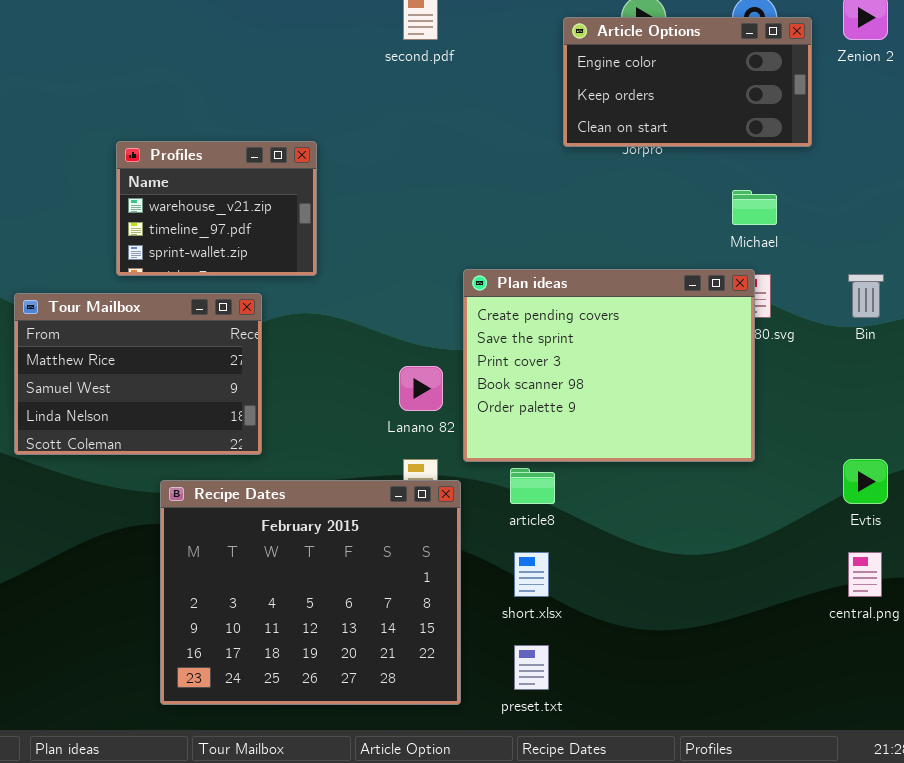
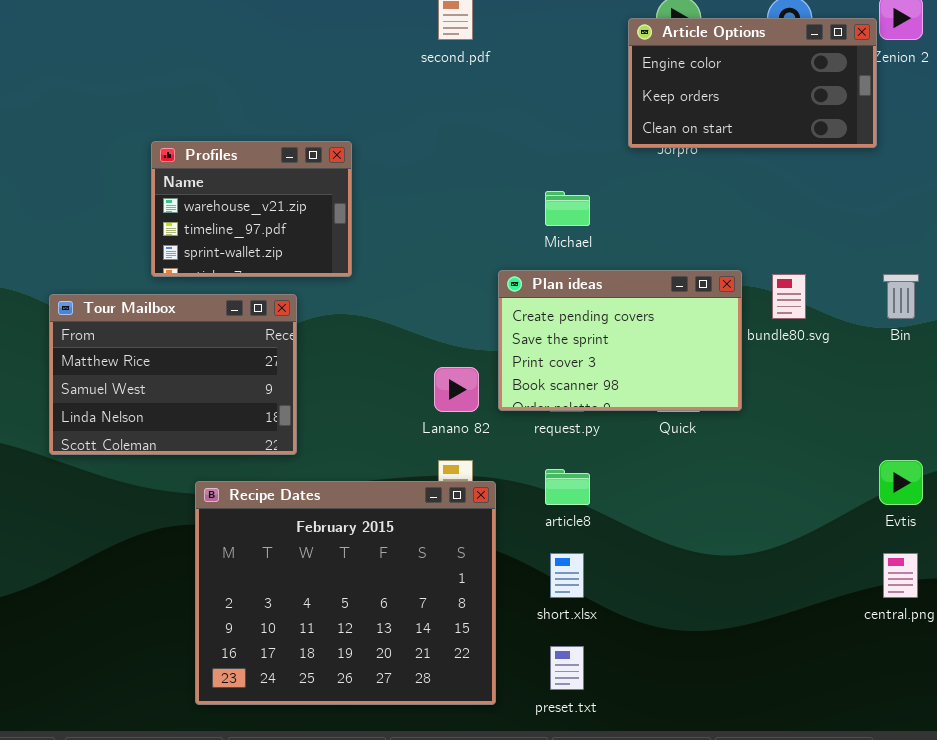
Article Options: [563,17,812,147] -> [628,18,877,148], moved
Michael: [732,190,777,225] -> [545,191,590,226], moved
Plan ideas: [463,269,755,462] -> [498,270,742,411], resized

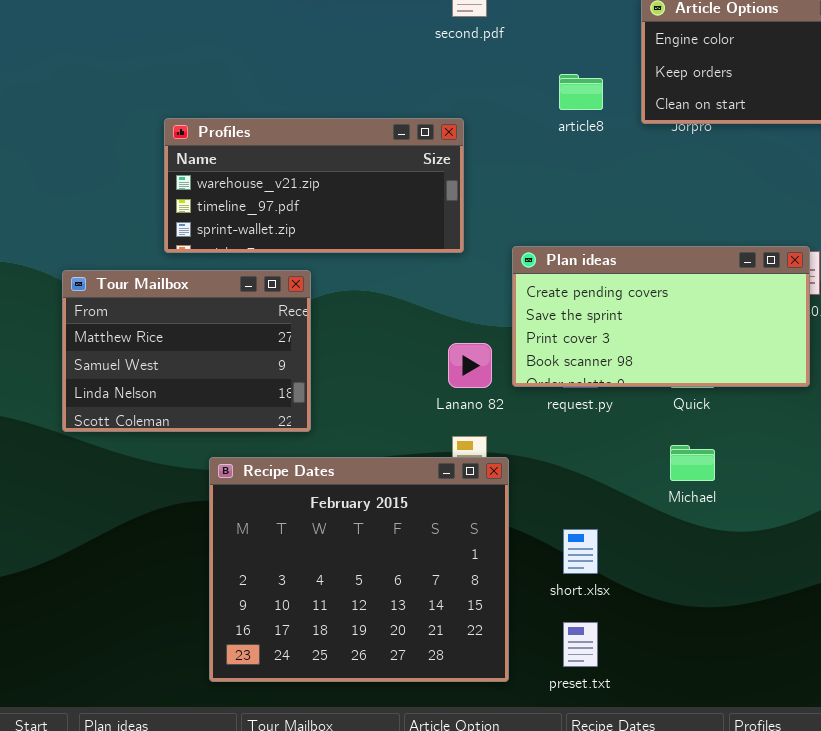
Profiles: [151,141,352,277] -> [164,118,464,253], resized
Michael: [545,191,590,226] -> [670,445,715,481], moved
Plan ideas: [498,270,742,411] -> [512,246,810,387], resized
article8: [545,469,590,505] -> [559,74,603,110], moved

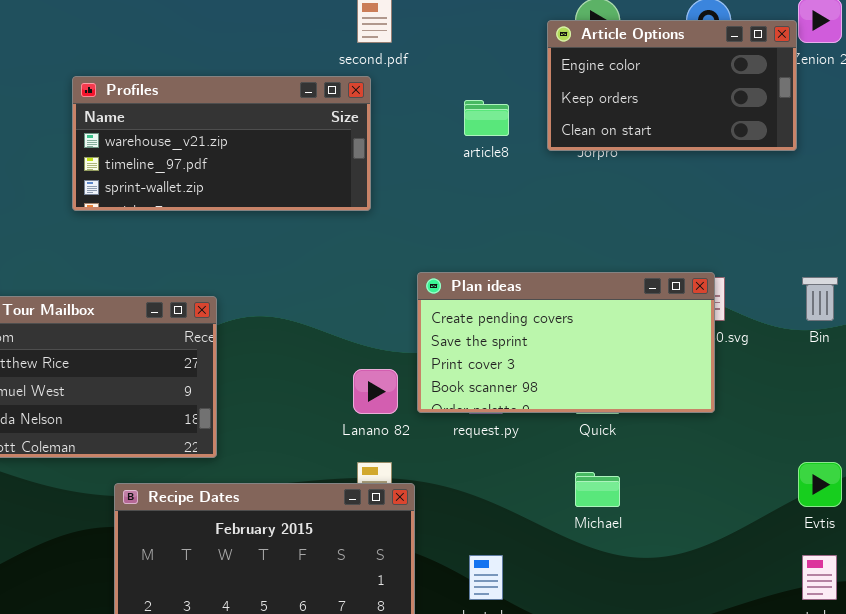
Profiles: [164,118,464,253] -> [72,76,371,211], moved

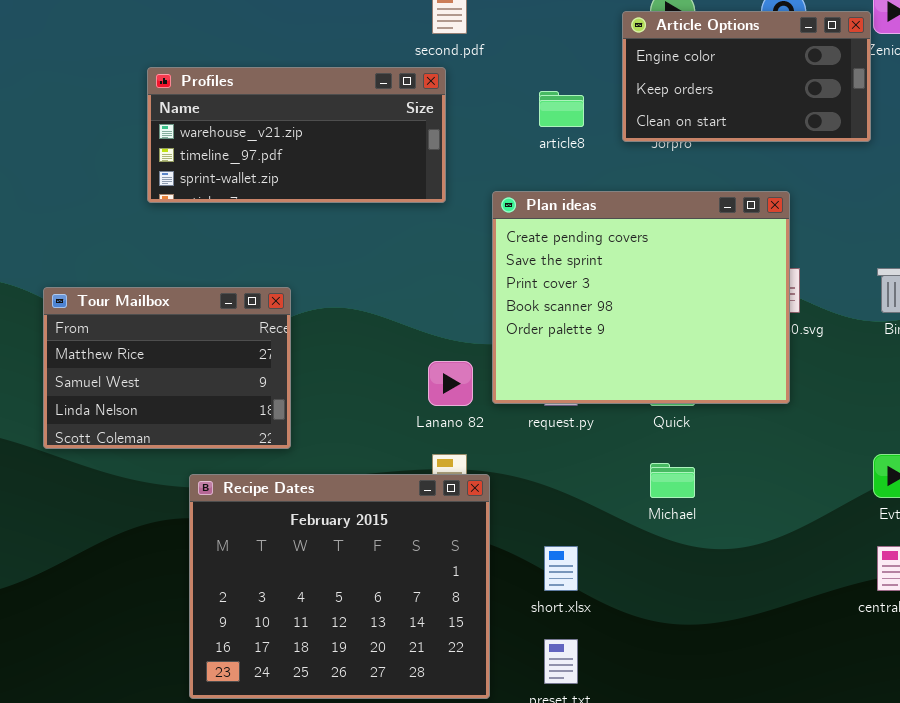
Plan ideas: [417,272,715,413] -> [492,191,790,404], resized

